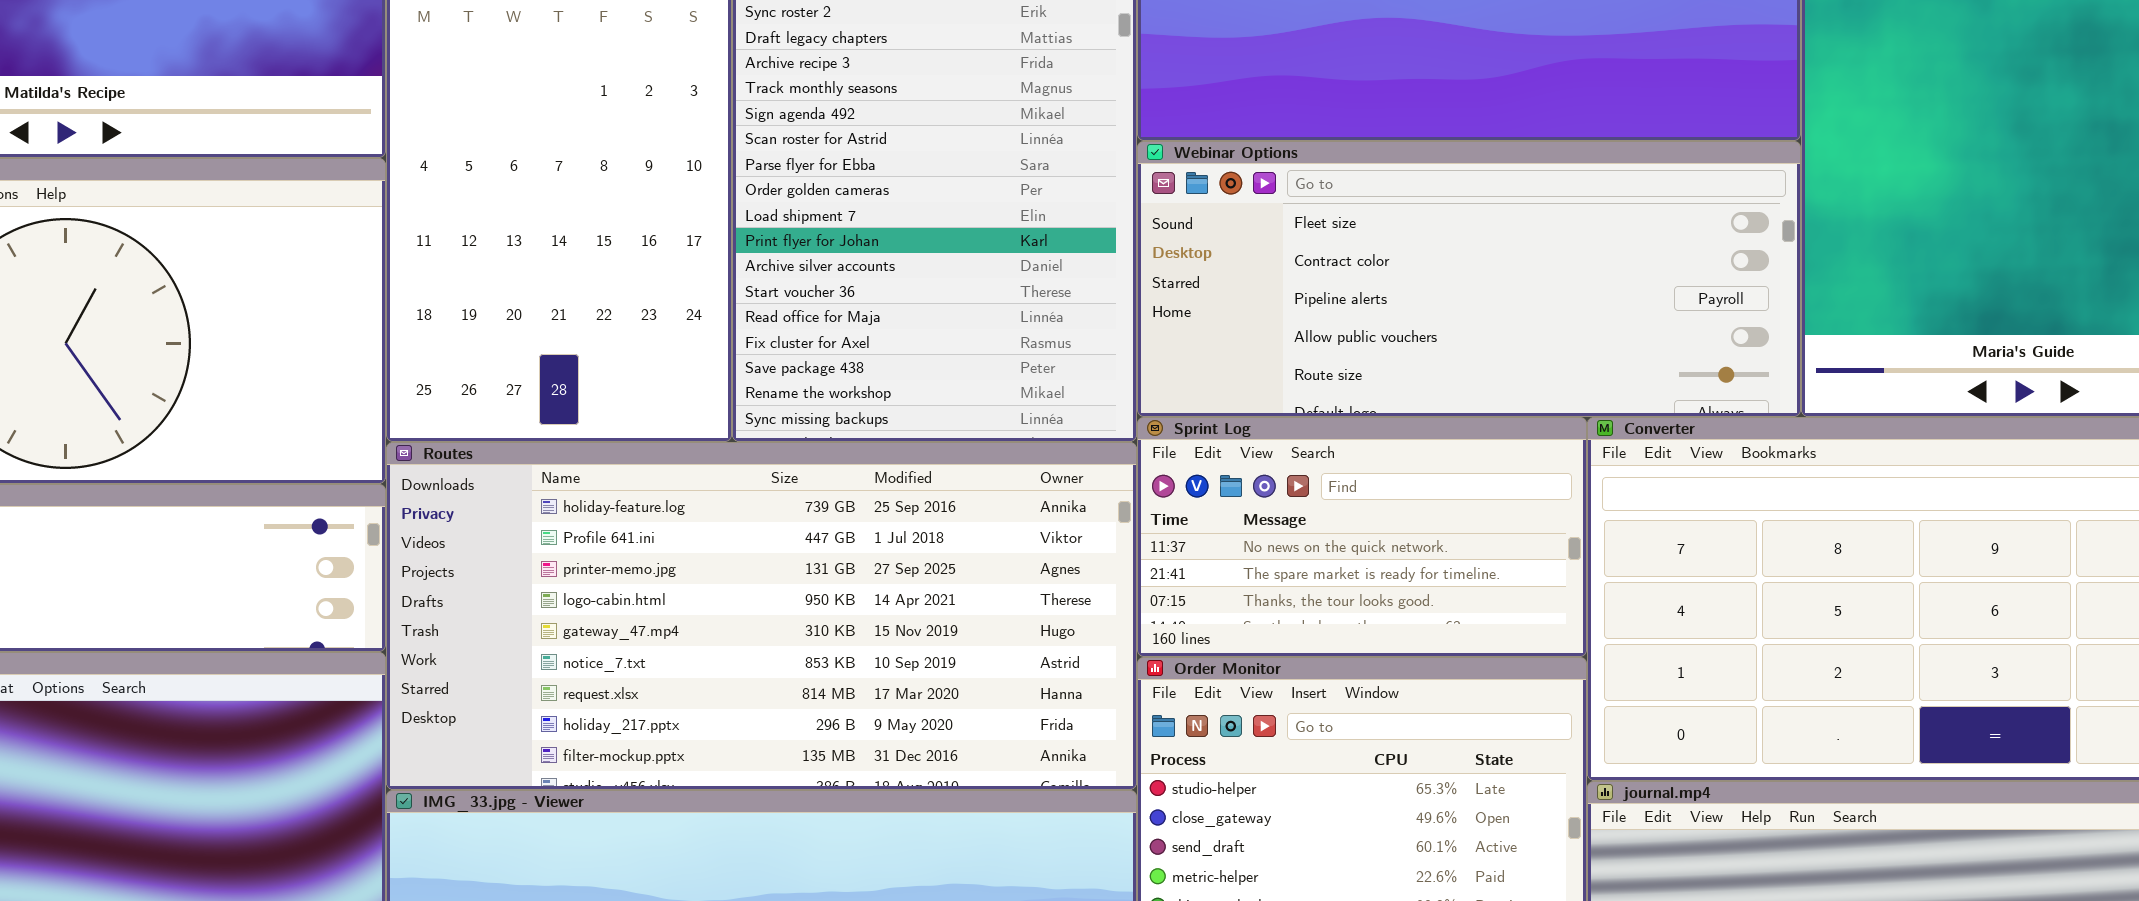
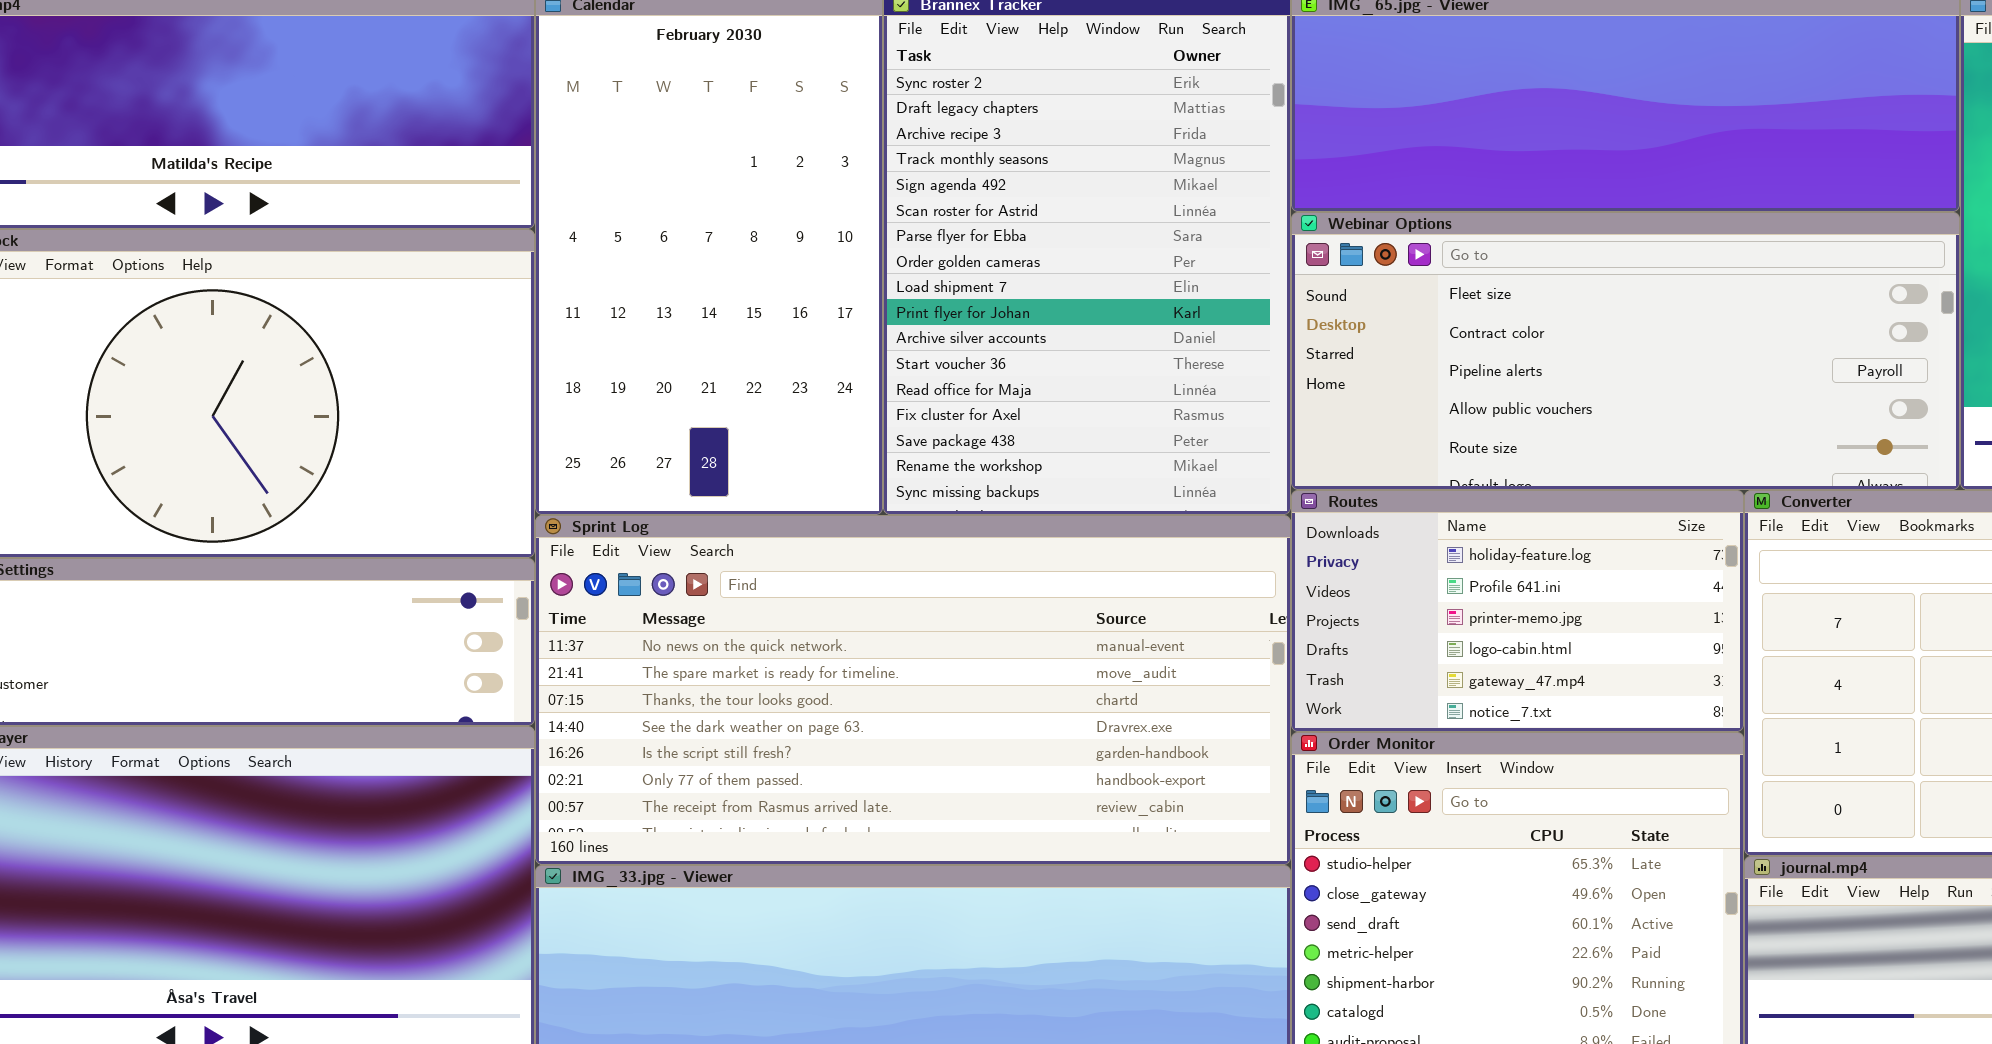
Sprint Log: [1137,417,1587,657] -> [535,515,1291,865], moved, resized
Routes: [386,442,1137,790] -> [1291,490,1744,732], moved, resized

